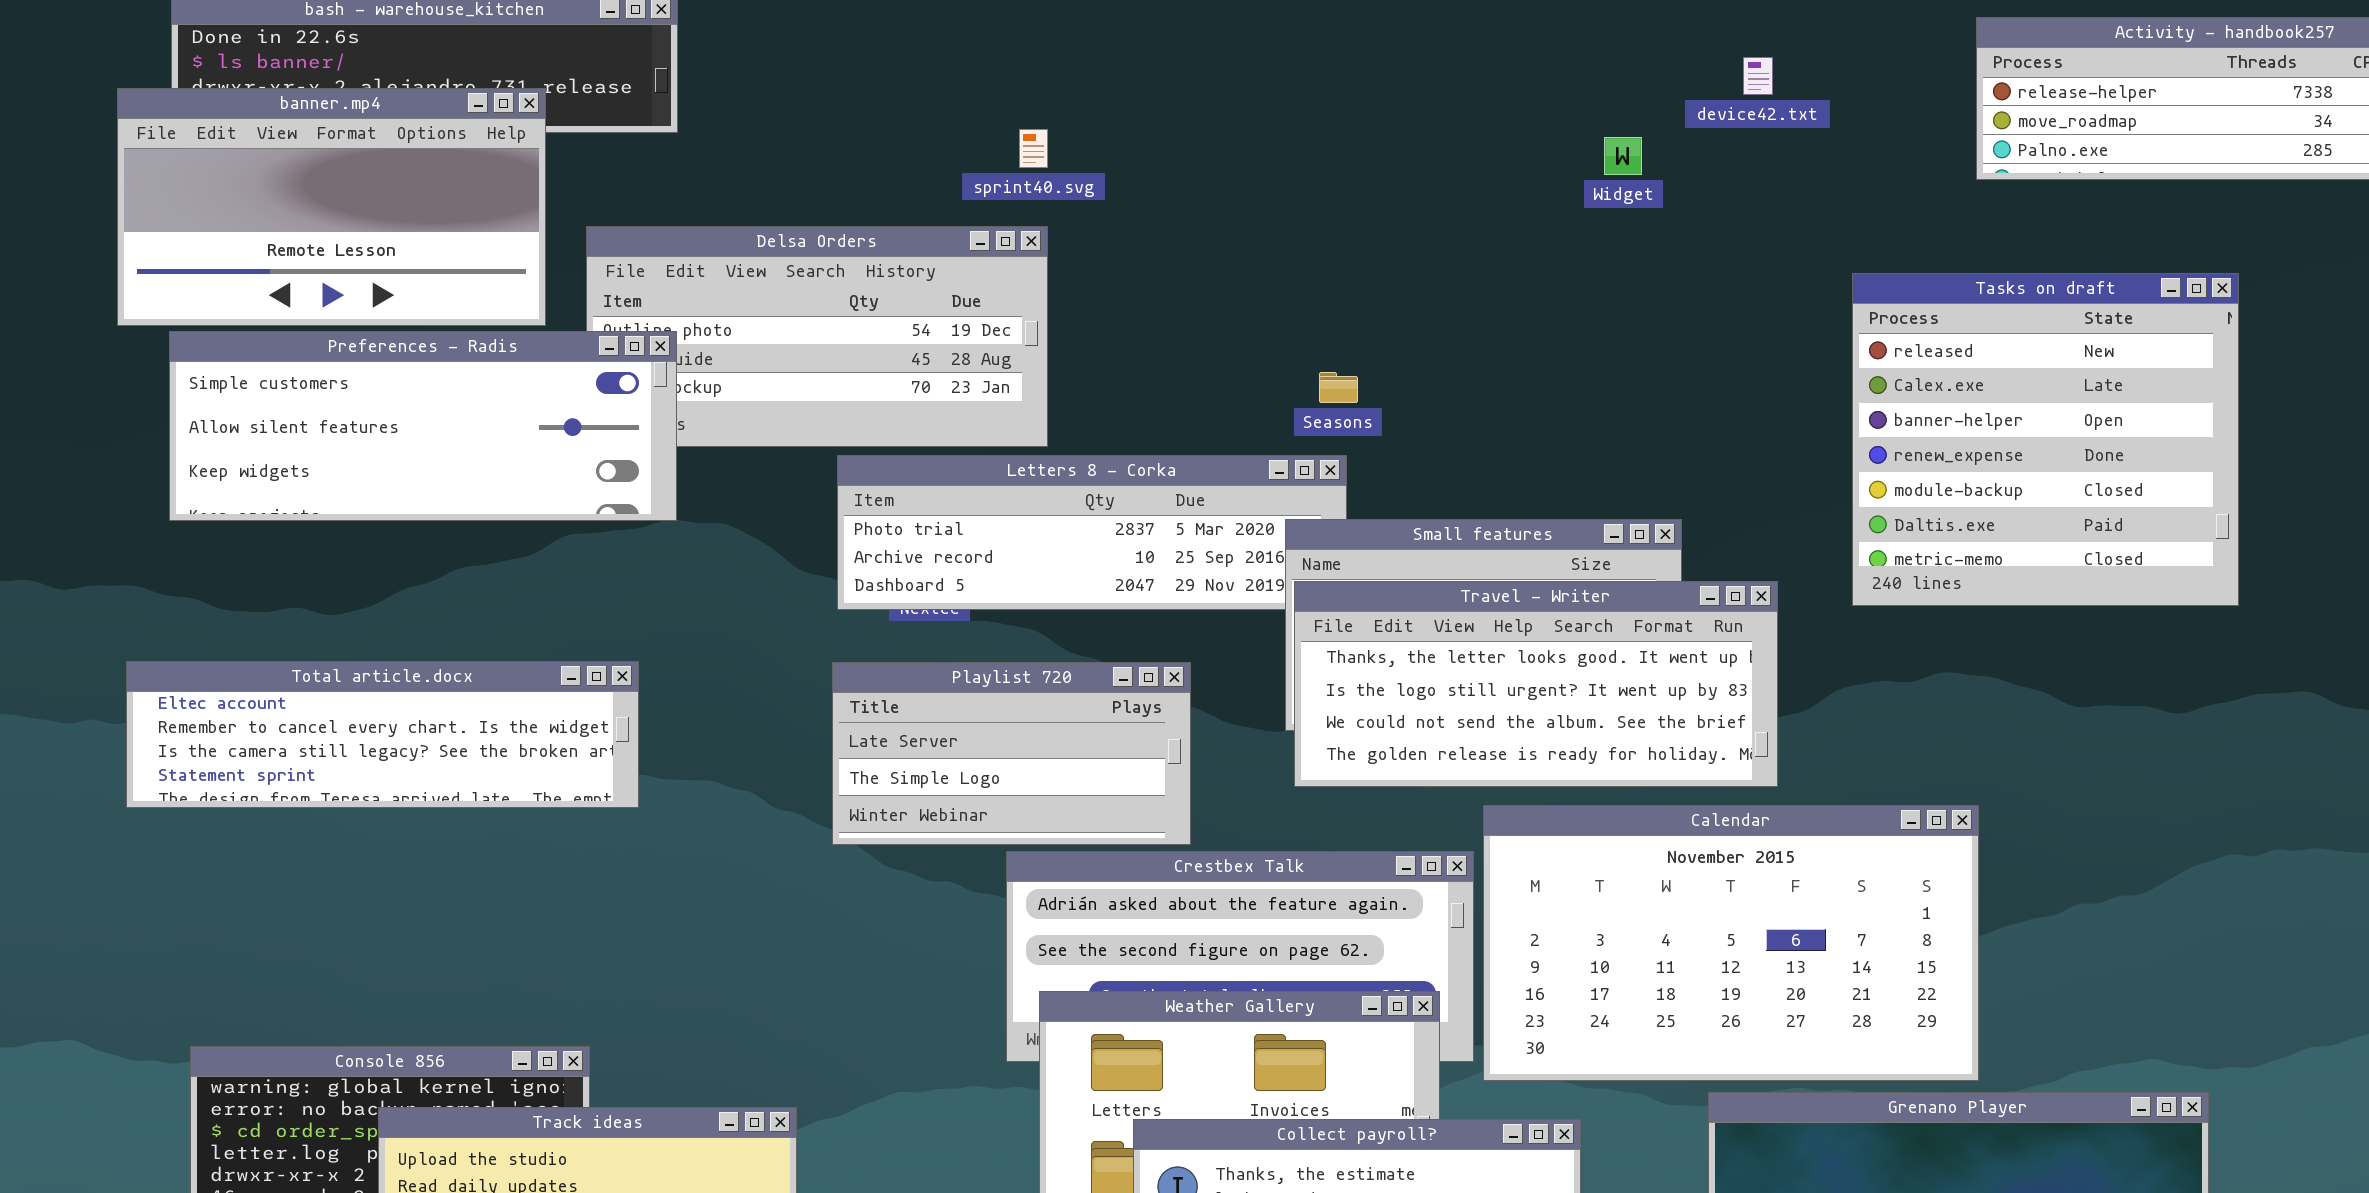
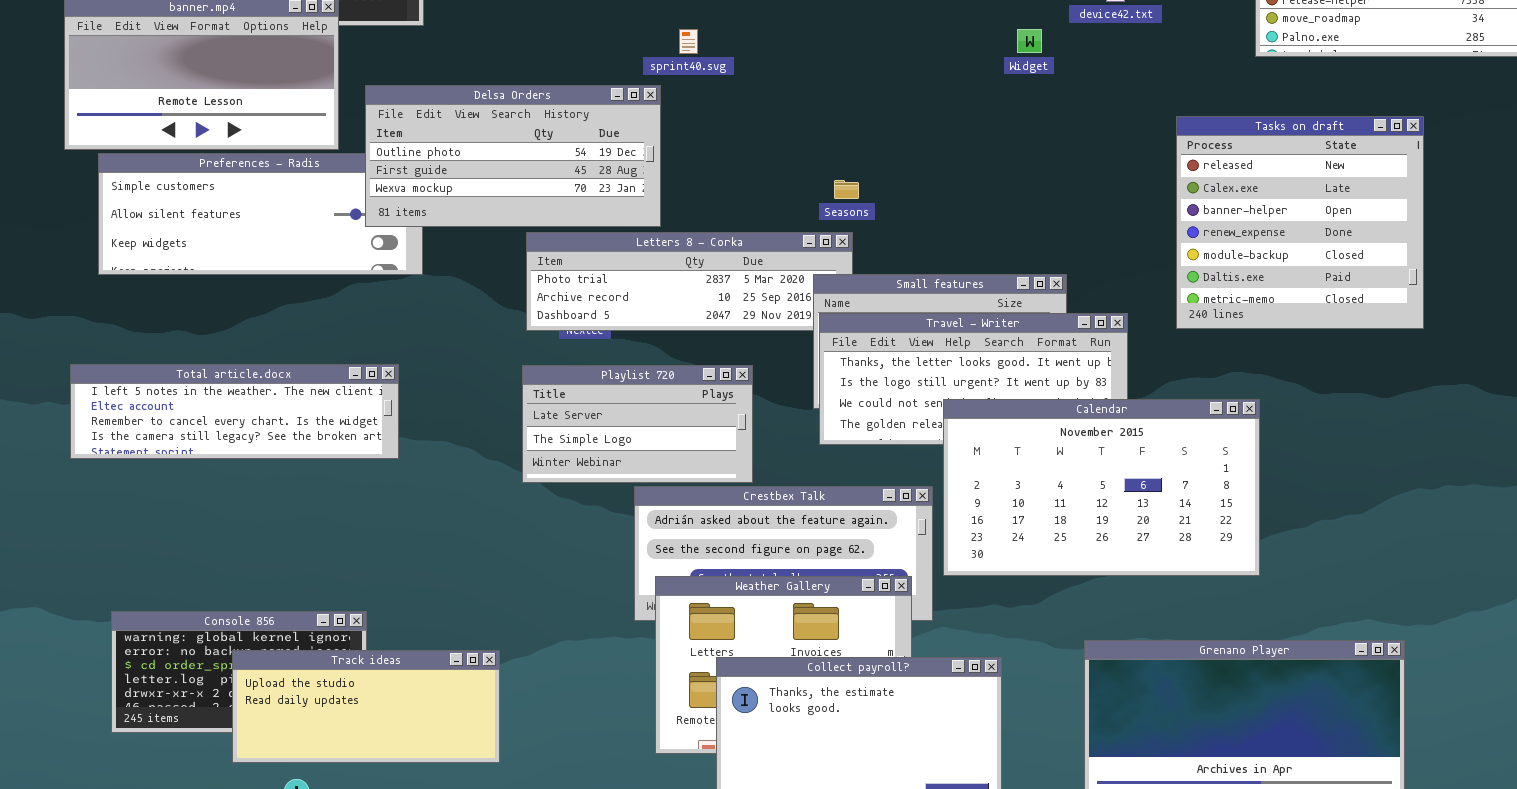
sprint40.svg: [1019,129,1048,168] -> [679,29,698,54], moved
Delsa Orders: [586,226,1048,447] -> [365,85,661,227], raised
Total article.docx: [126,661,639,808] -> [70,364,399,459], scrolled up 1 row
Calendar: [1483,805,1979,1081] -> [943,399,1260,576], moved

